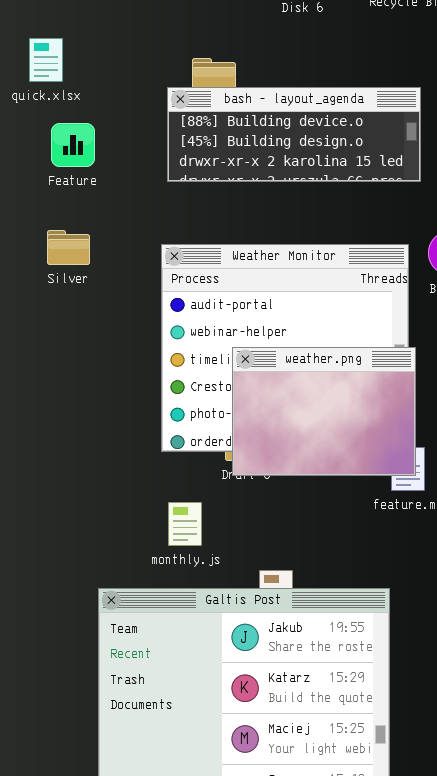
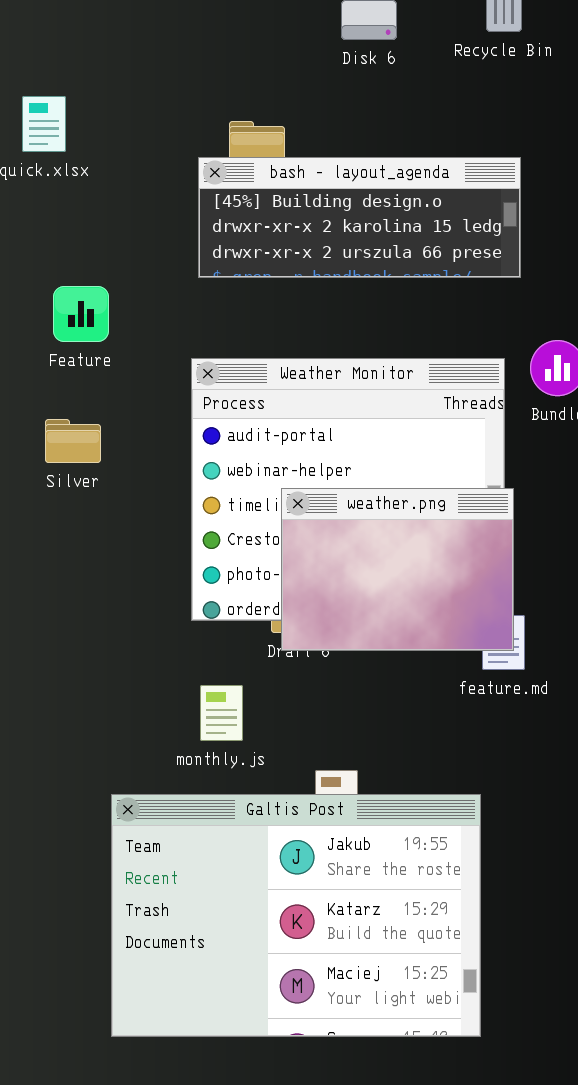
bash - layout_agenda: [167,87,421,182] -> [198,157,521,278], scrolled down 1 row
Feature: [51,123,95,167] -> [53,286,109,342], moved
Silver: [47,230,90,265] -> [45,419,101,463], moved

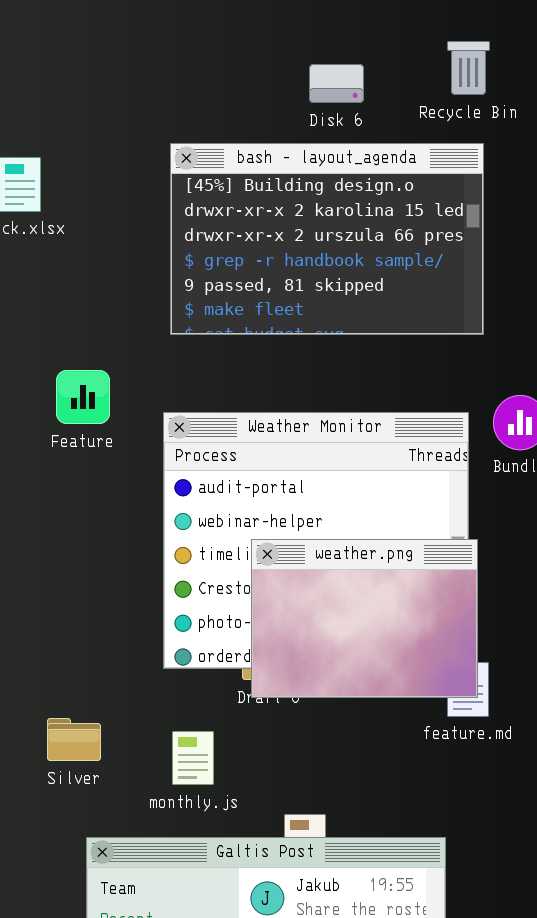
bash - layout_agenda: [198,157,521,278] -> [170,143,484,335], resized
Feature: [53,286,109,342] -> [56,370,110,424], moved
Silver: [45,419,101,463] -> [47,718,101,761], moved

